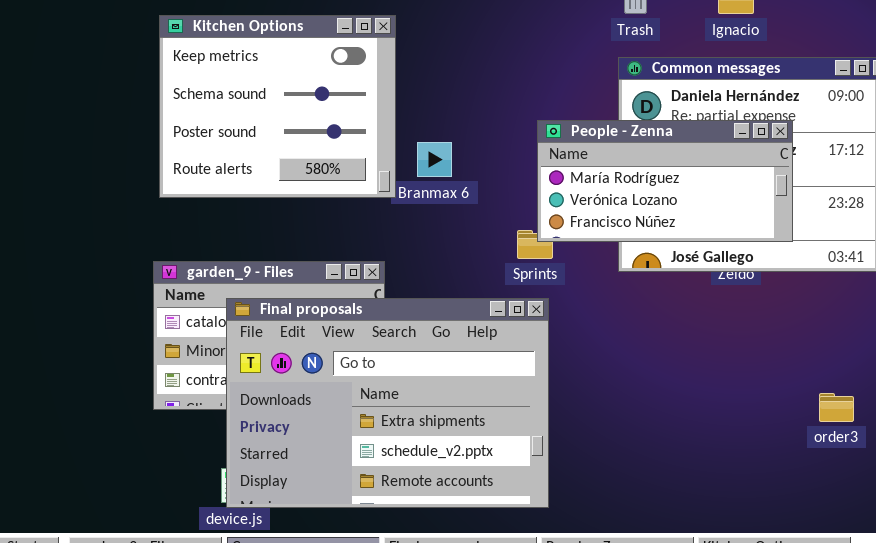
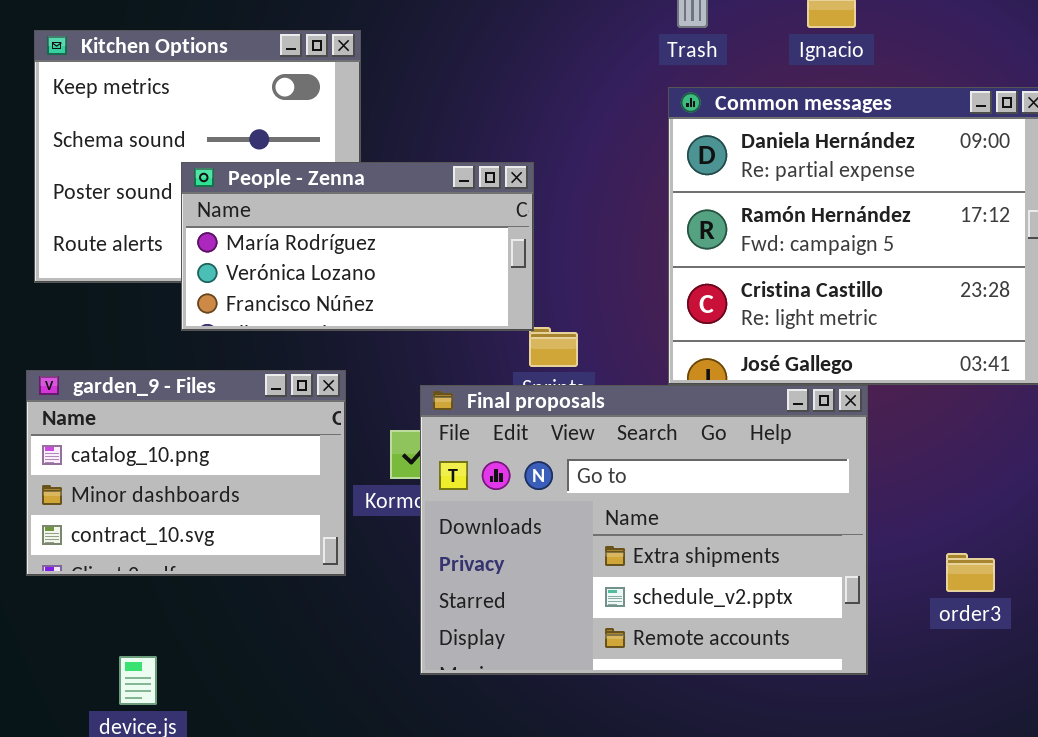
People - Zenna: [537,120,793,242] -> [181,162,534,331], moved
Final proposals: [226,298,549,508] -> [420,385,868,675], moved

